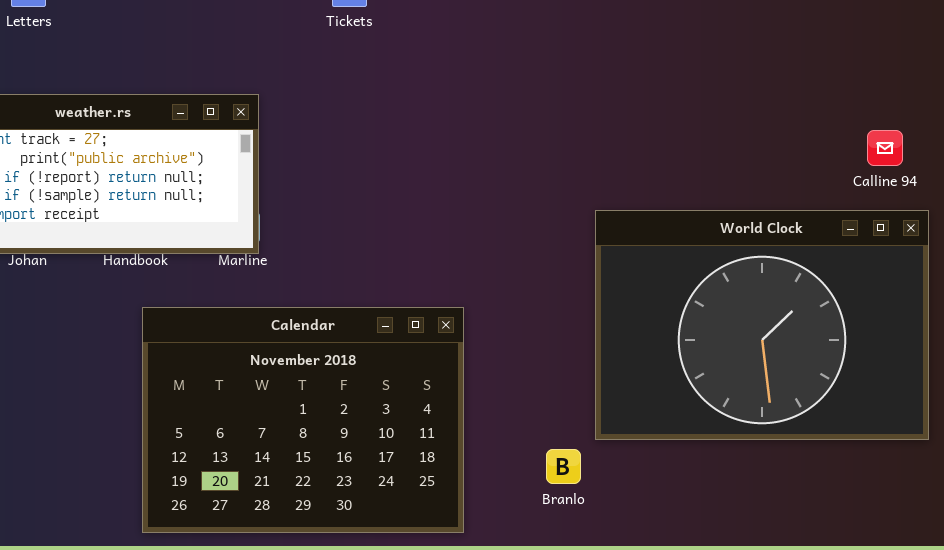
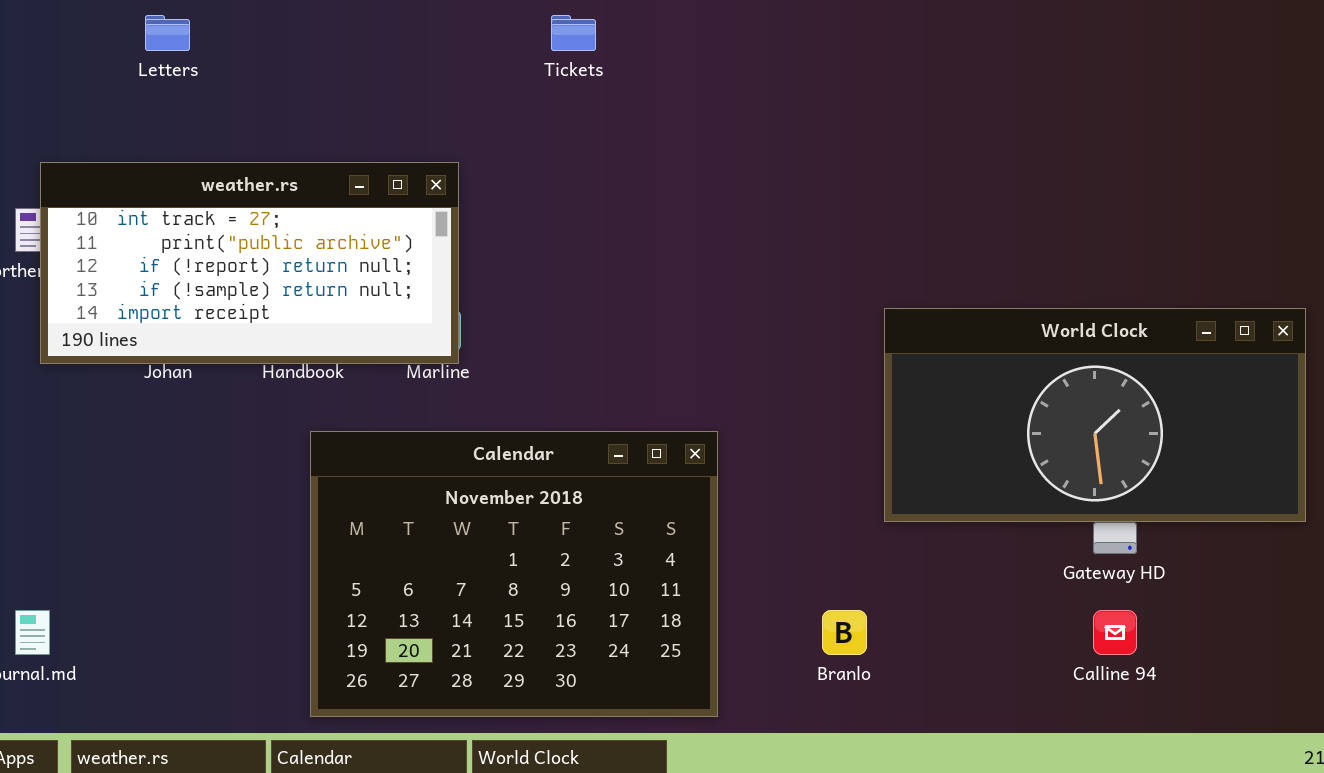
Calline 94: [867,130,903,166] -> [1093,610,1137,655], moved
World Clock: [595,210,929,440] -> [884,308,1306,522], resized

